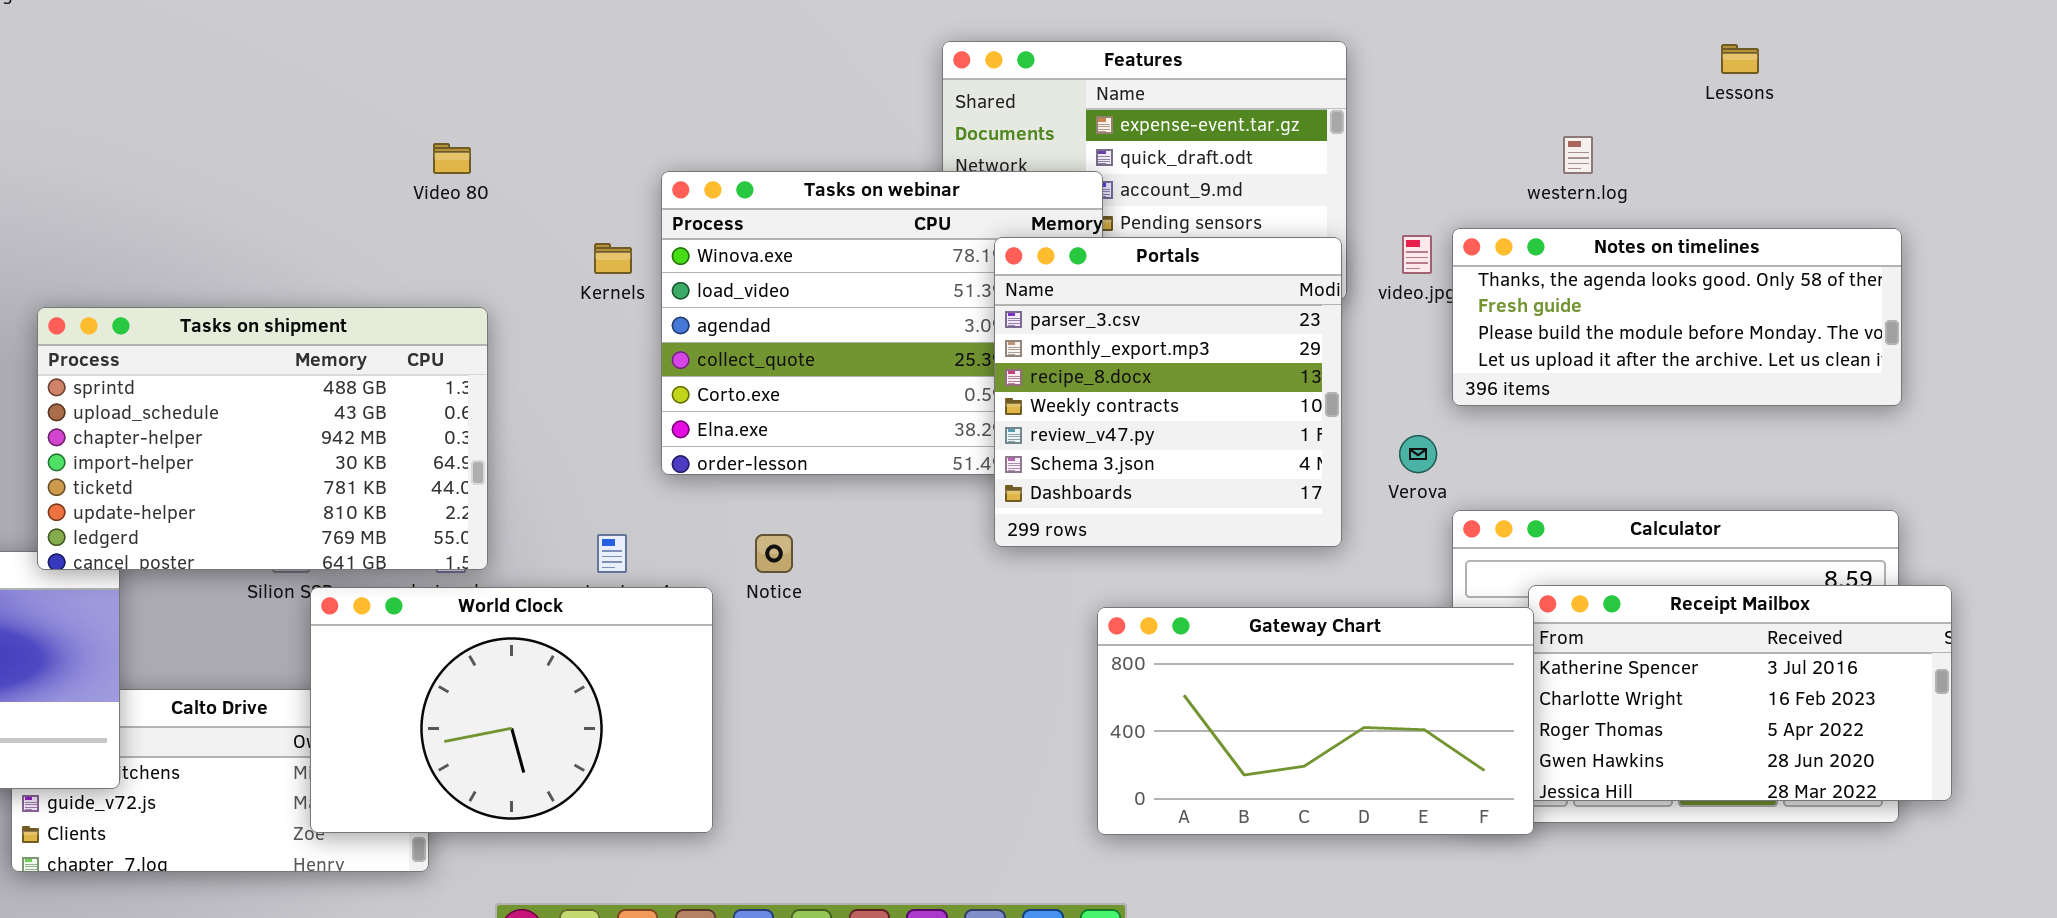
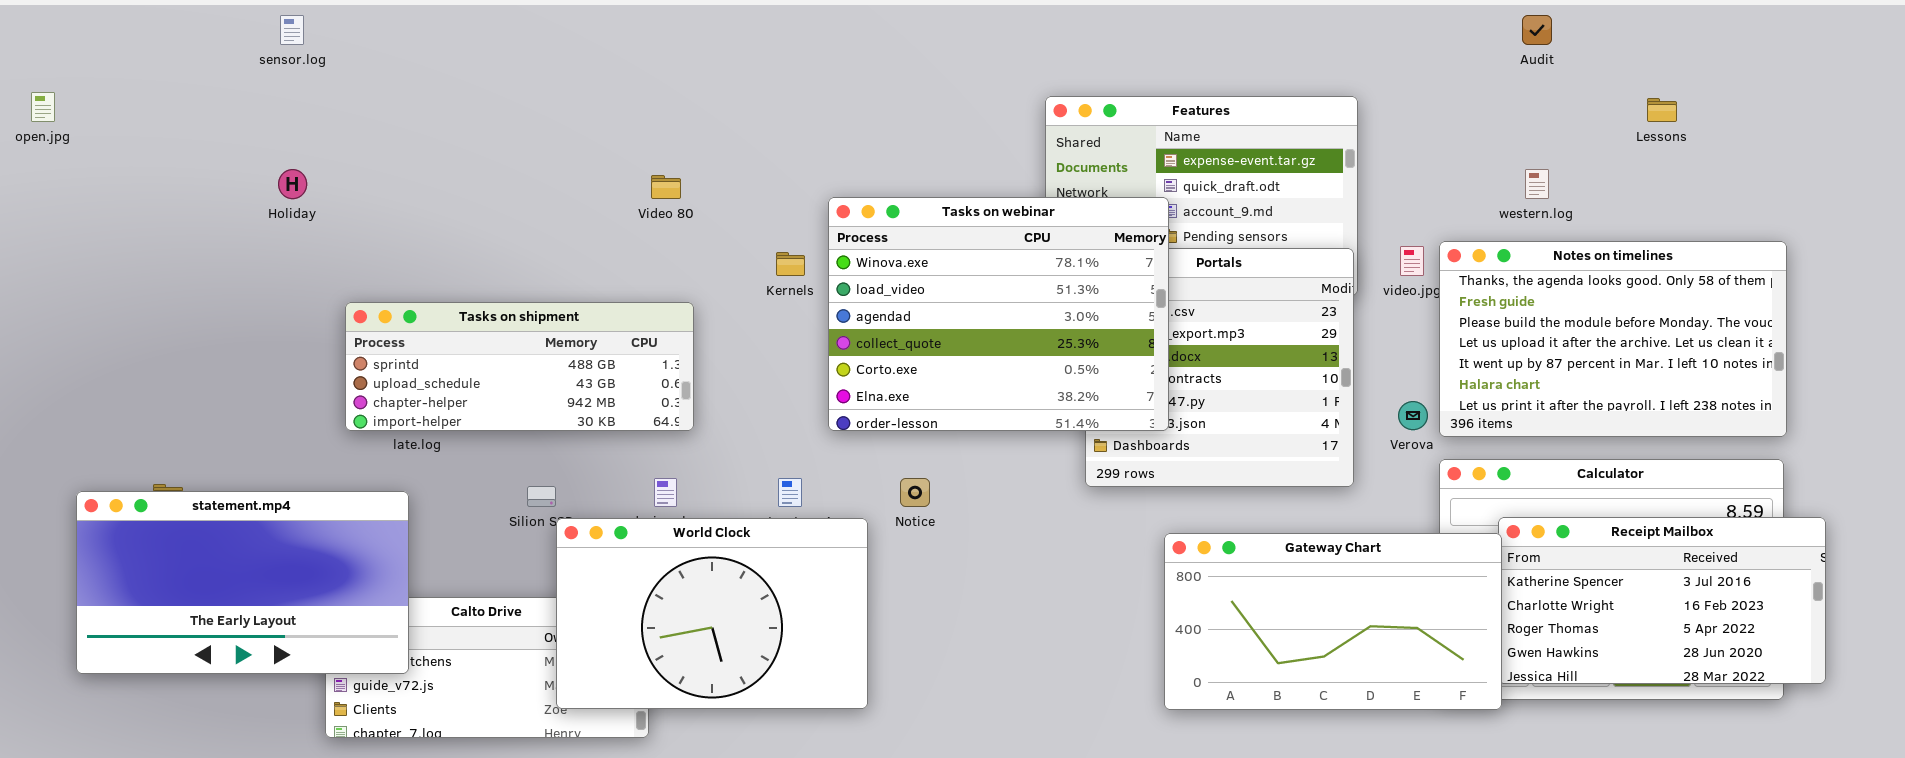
Tasks on webinar: [661,171,1103,475] -> [828,197,1169,431], raised
Notes on timelines: [1452,228,1902,406] -> [1439,241,1787,437], resized
Tasks on shipment: [37,307,488,570] -> [345,302,694,431], resized

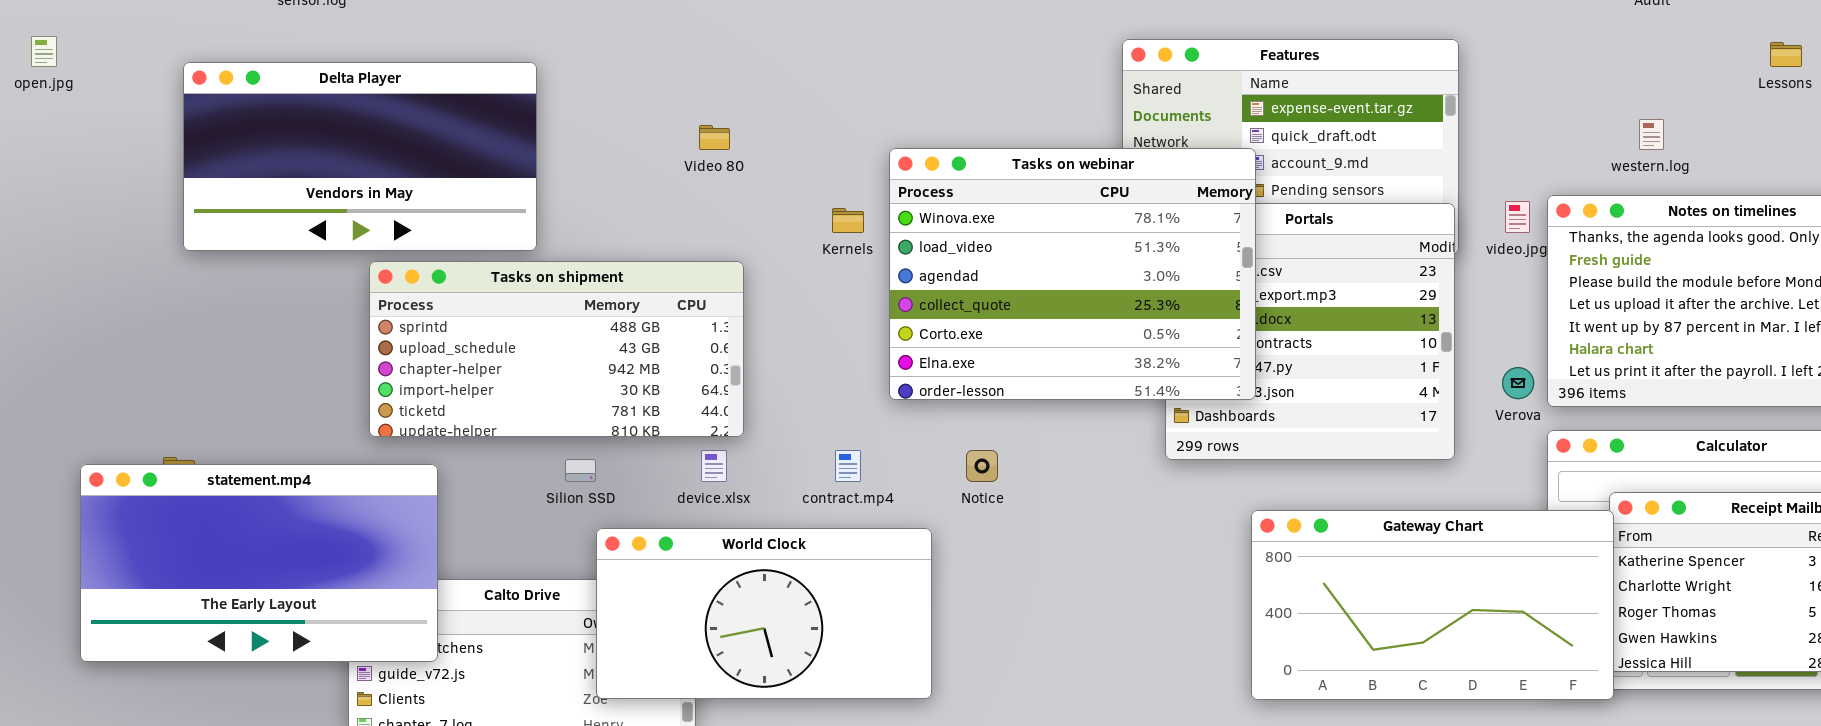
Delta Player: none -> [183,62,537,251], opened
Tasks on shipment: [345,302,694,431] -> [369,261,744,437], resized
World Clock: [556,518,868,709] -> [596,528,932,699], resized

